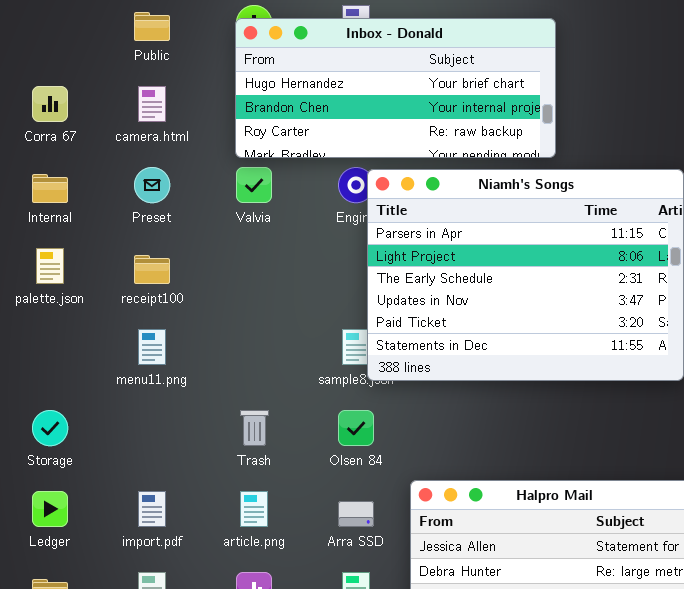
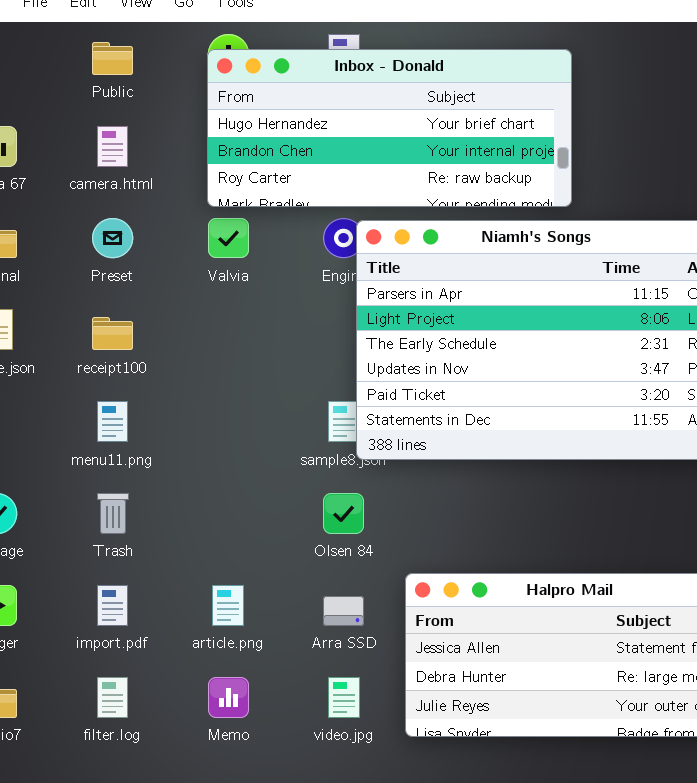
Trash: [240,410,269,446] -> [97,493,129,534], moved

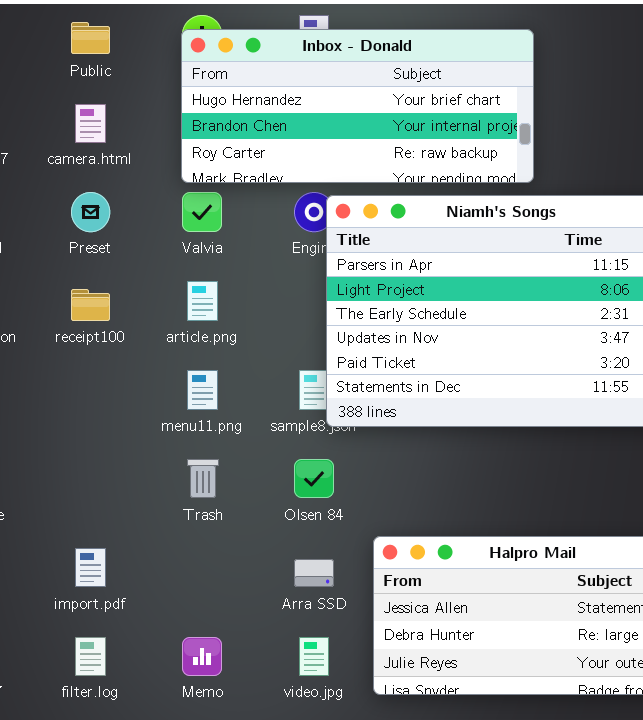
menu11.png: [97,401,128,442] -> [187,370,218,410], moved
Trash: [97,493,129,534] -> [187,459,219,498], moved
article.png: [212,585,244,626] -> [187,281,218,321], moved

